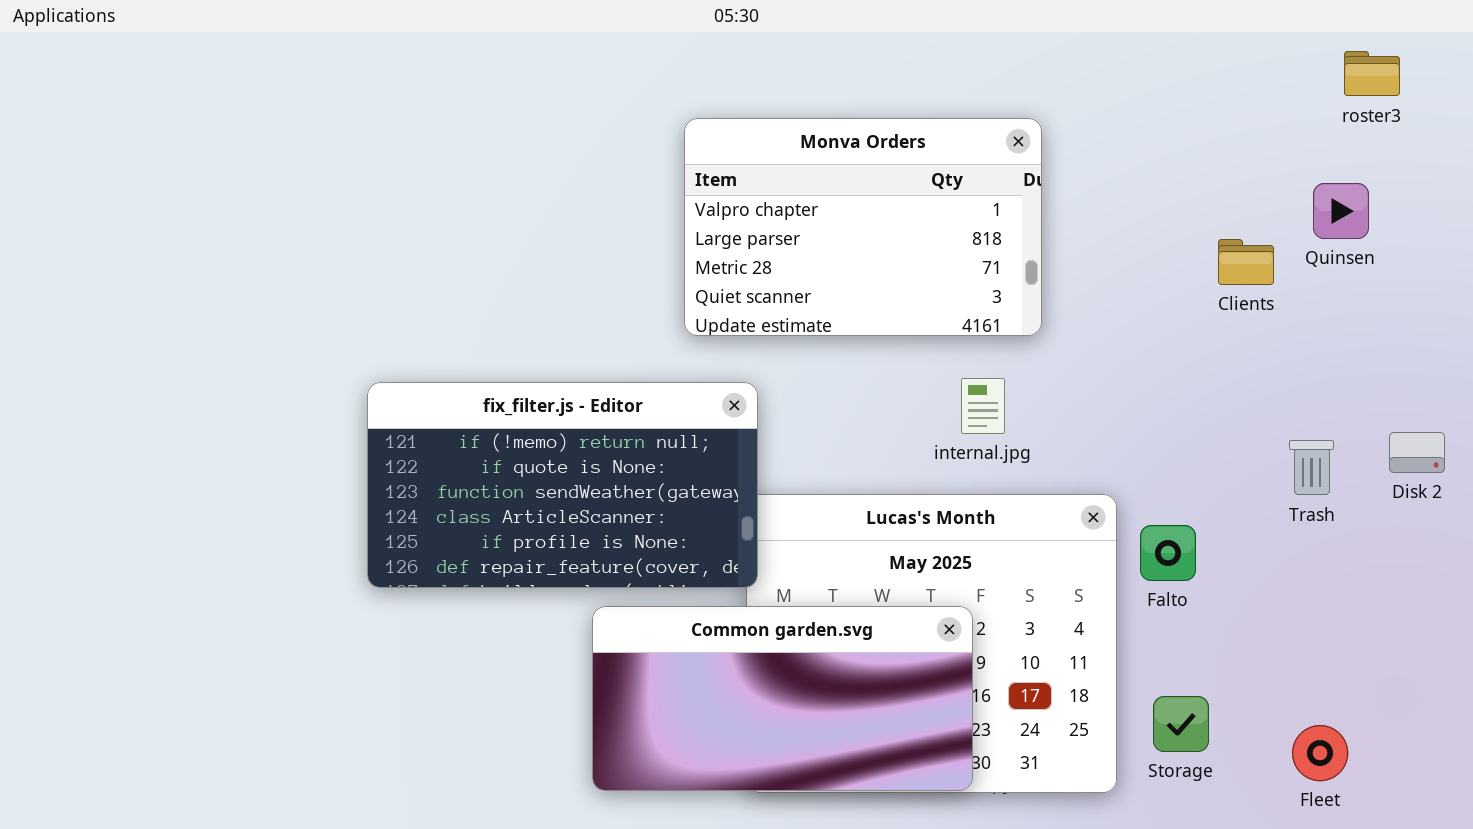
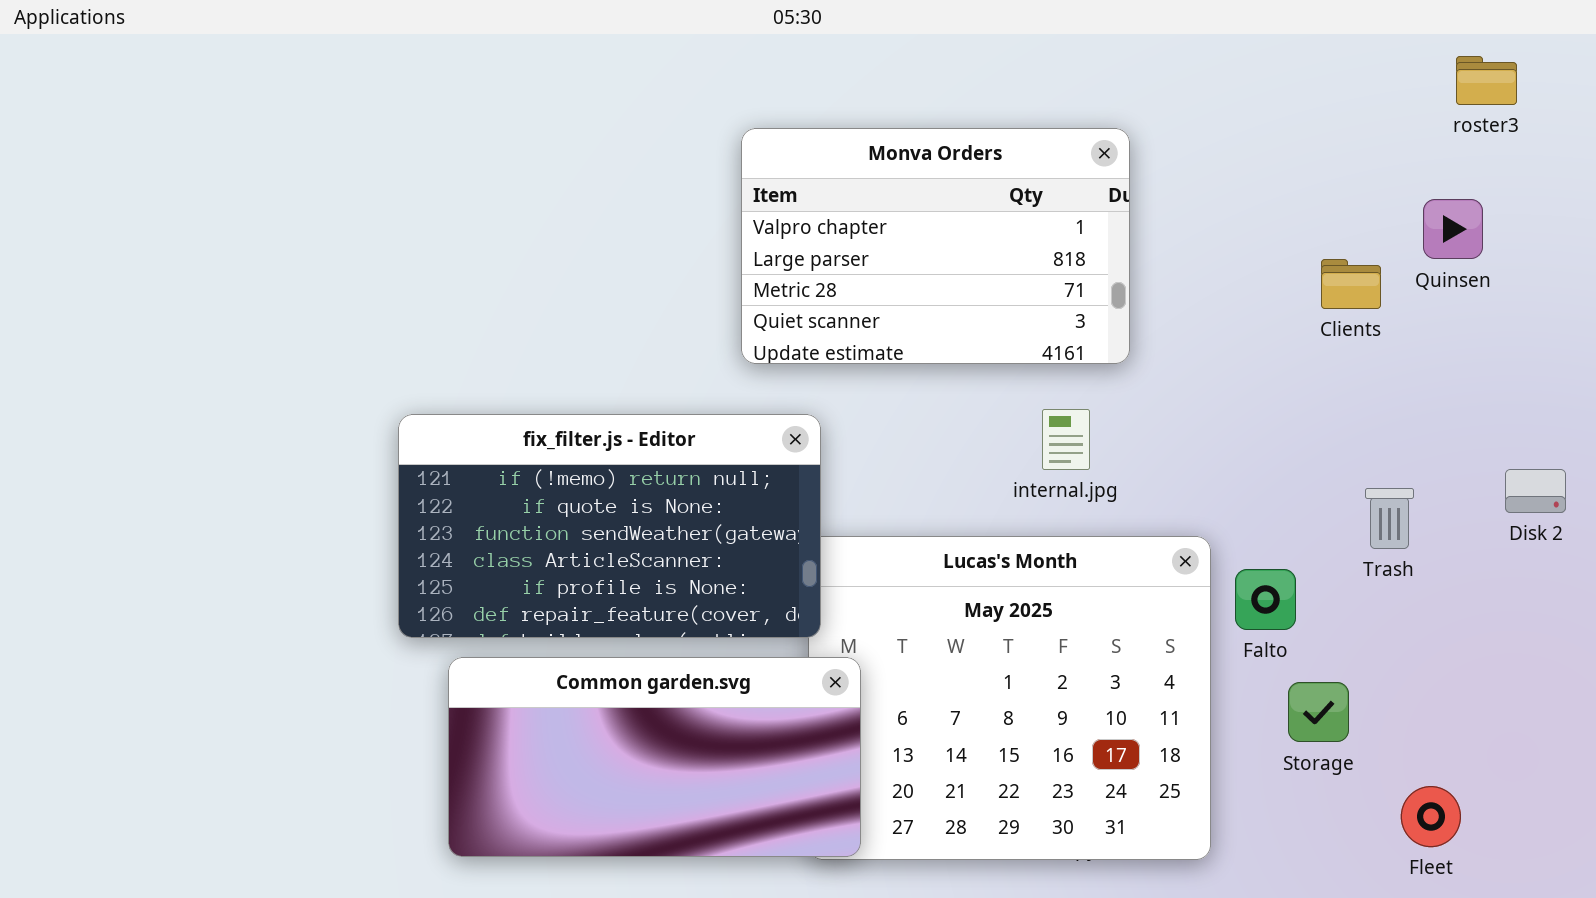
Trash: [1289,440,1334,495] -> [1365,488,1414,549], moved
Common garden.svg: [592,606,973,791] -> [448,657,861,857], moved
Storage: [1153,696,1209,752] -> [1288,682,1349,742], moved

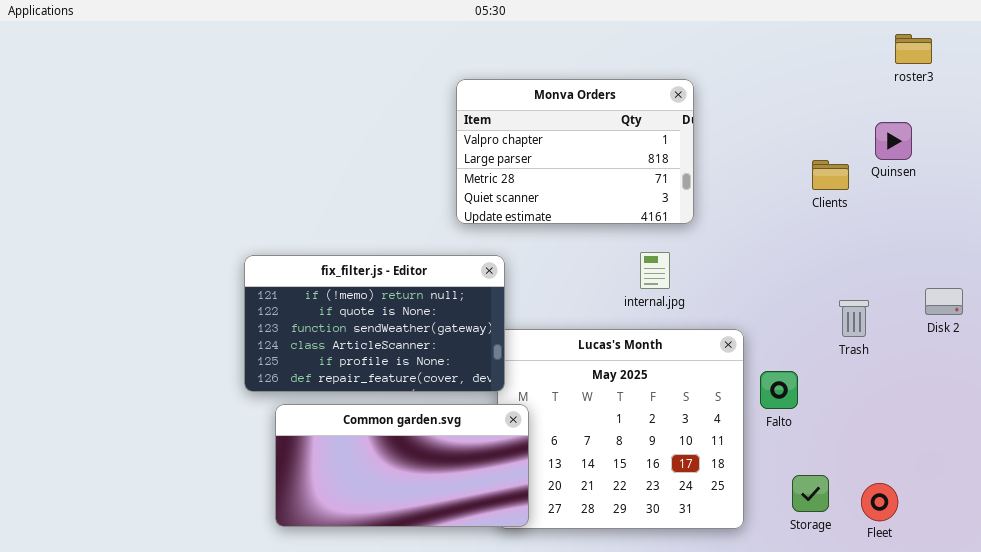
Falto: [1235,569,1296,630] -> [760,371,798,409], moved
Storage: [1288,682,1349,742] -> [792,475,829,512], moved

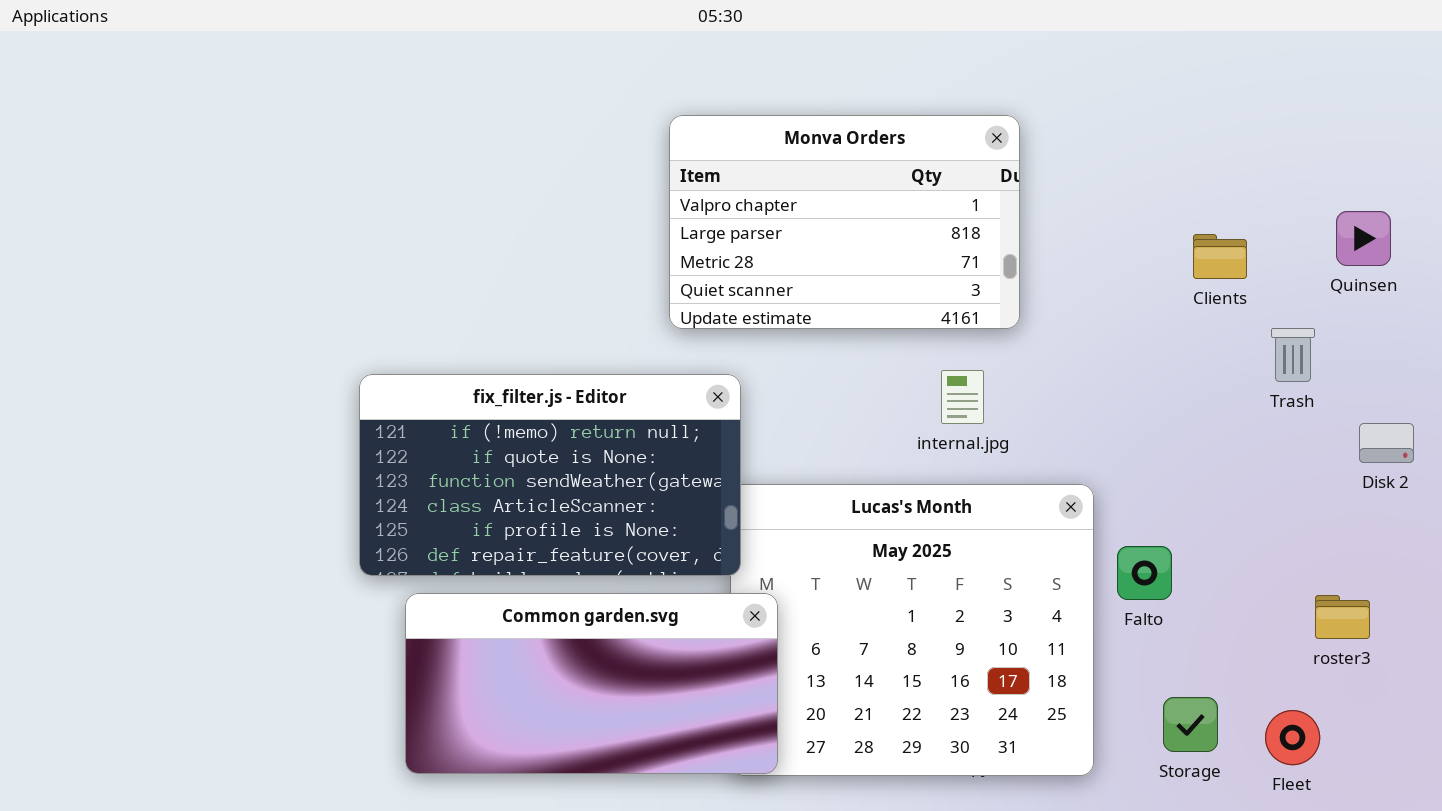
roster3: [895,34,932,64] -> [1315,595,1370,639], moved
Quinsen: [875,122,912,160] -> [1336,211,1391,266], moved
Trash: [839,300,869,337] -> [1271,328,1315,382], moved

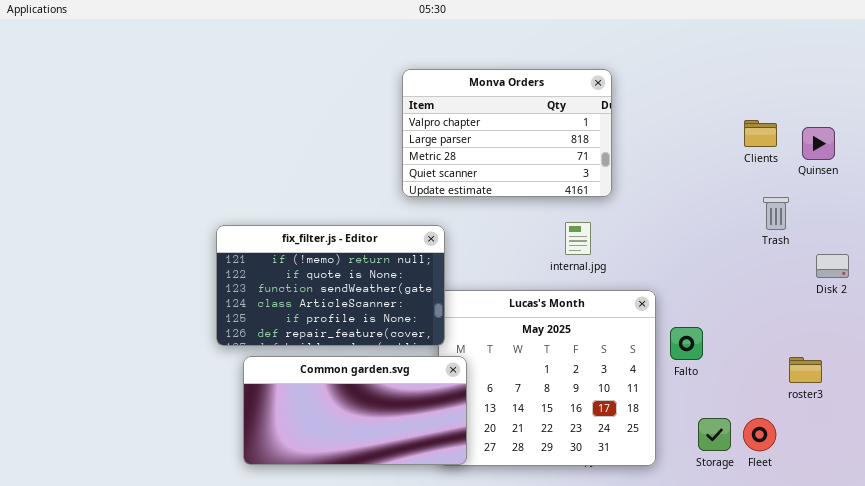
Clients: [1193,234,1247,279] -> [744,120,777,147], moved
Fleet: [1265,710,1320,765] -> [743,418,776,451], moved

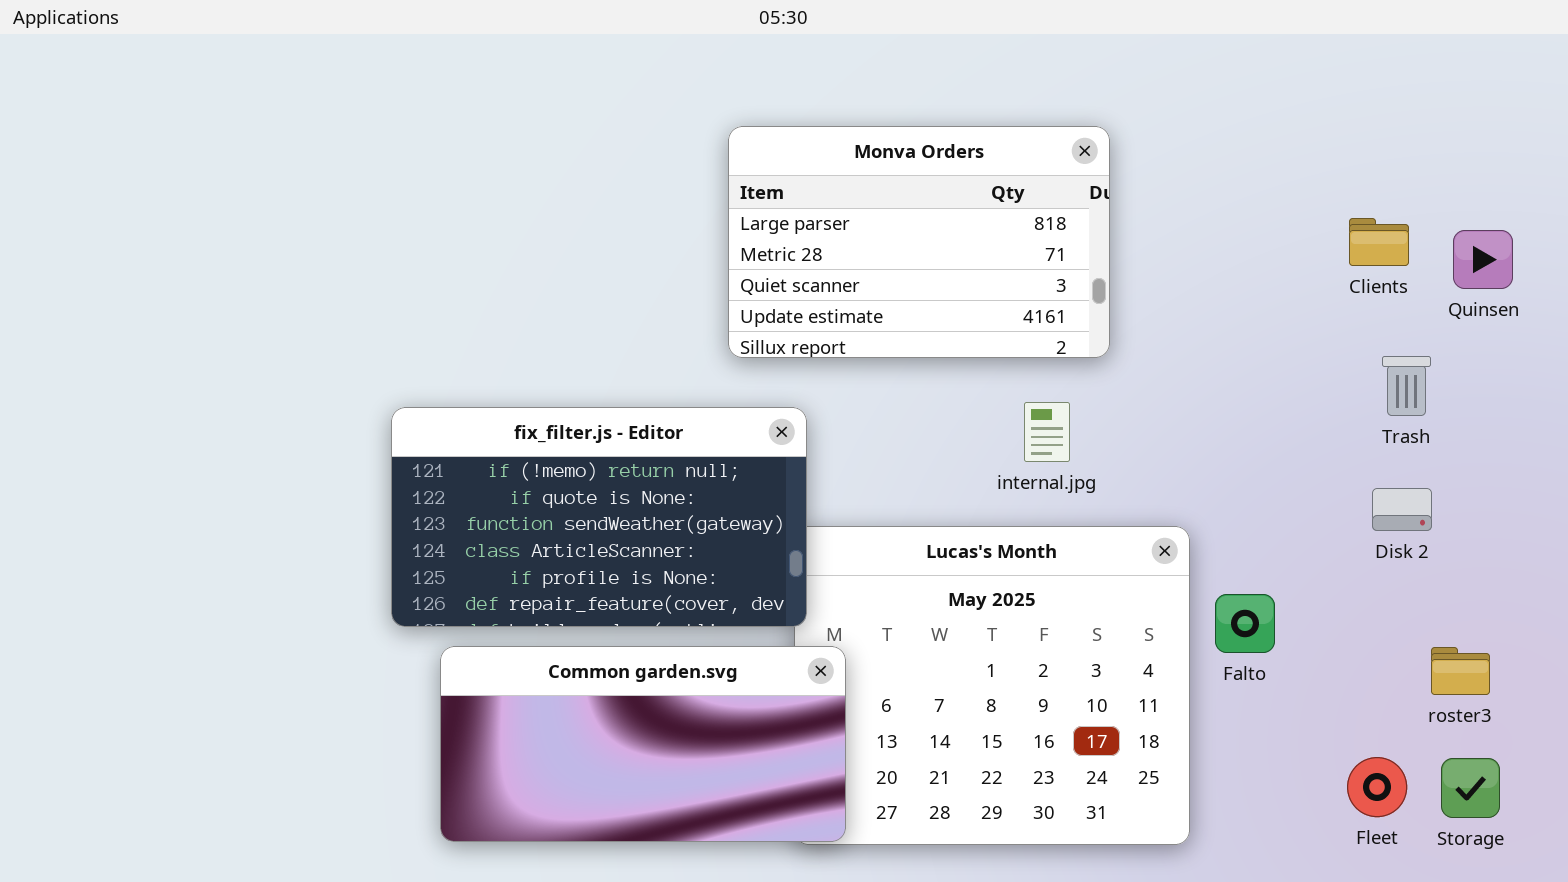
Monva Orders: [402,69,612,197] -> [728,126,1110,358], scrolled down 1 row
Disk 2: [816,254,849,278] -> [1372,488,1432,531], moved
Storage: [698,418,731,451] -> [1441,758,1500,818], moved

